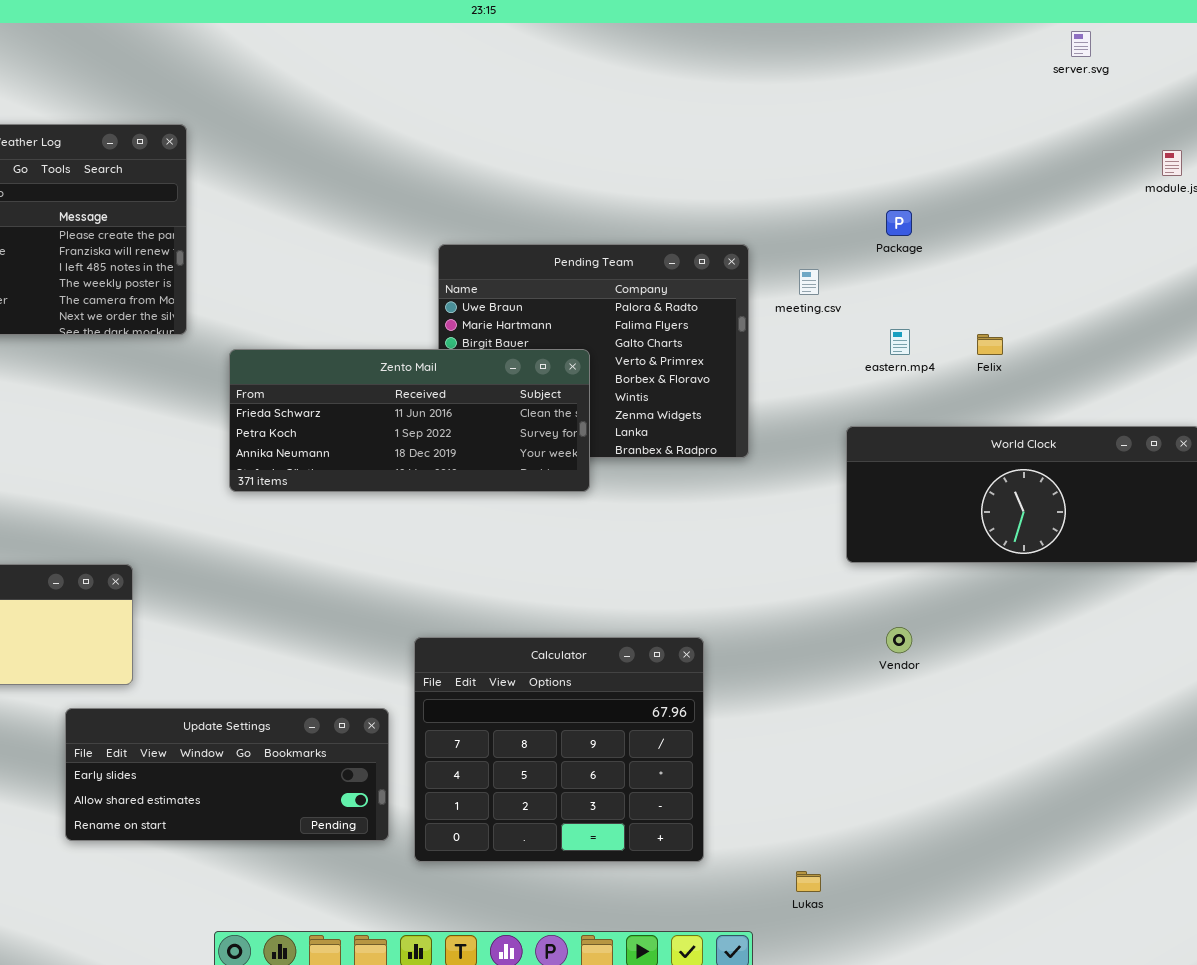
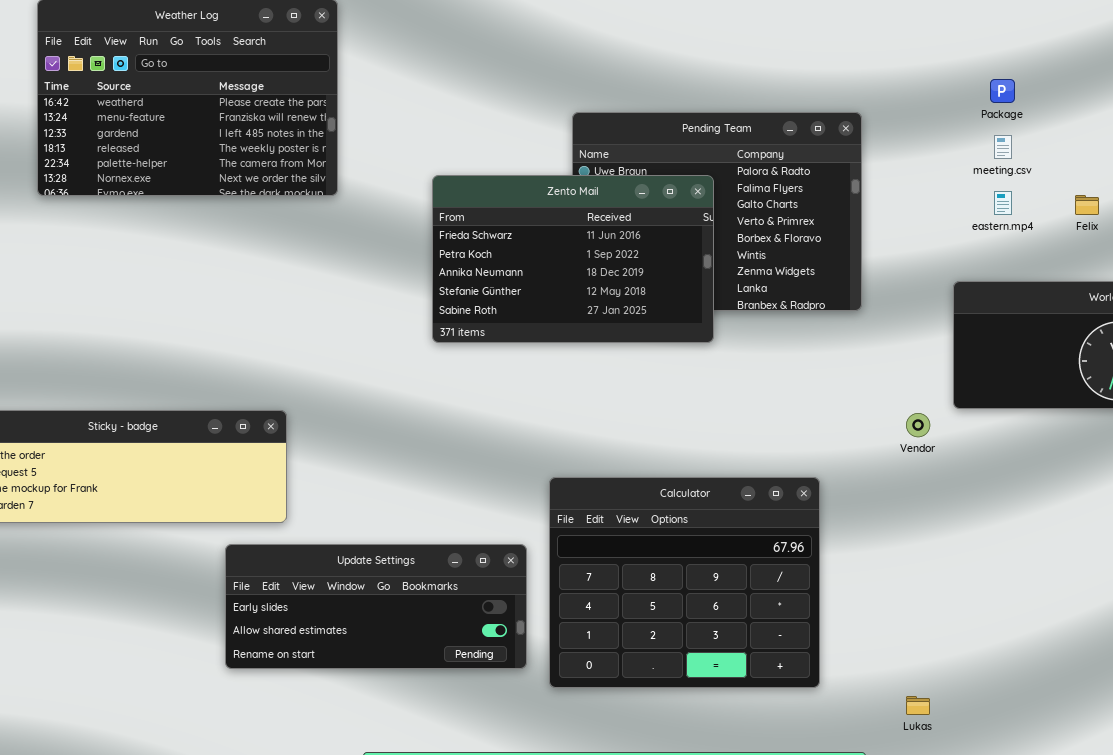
meeting.csv: [799,269,819,295] -> [994,135,1012,159], moved
Zento Mail: [229,349,590,492] -> [432,175,714,343], resized
Vendor: [886,627,912,653] -> [906,413,930,437], moved

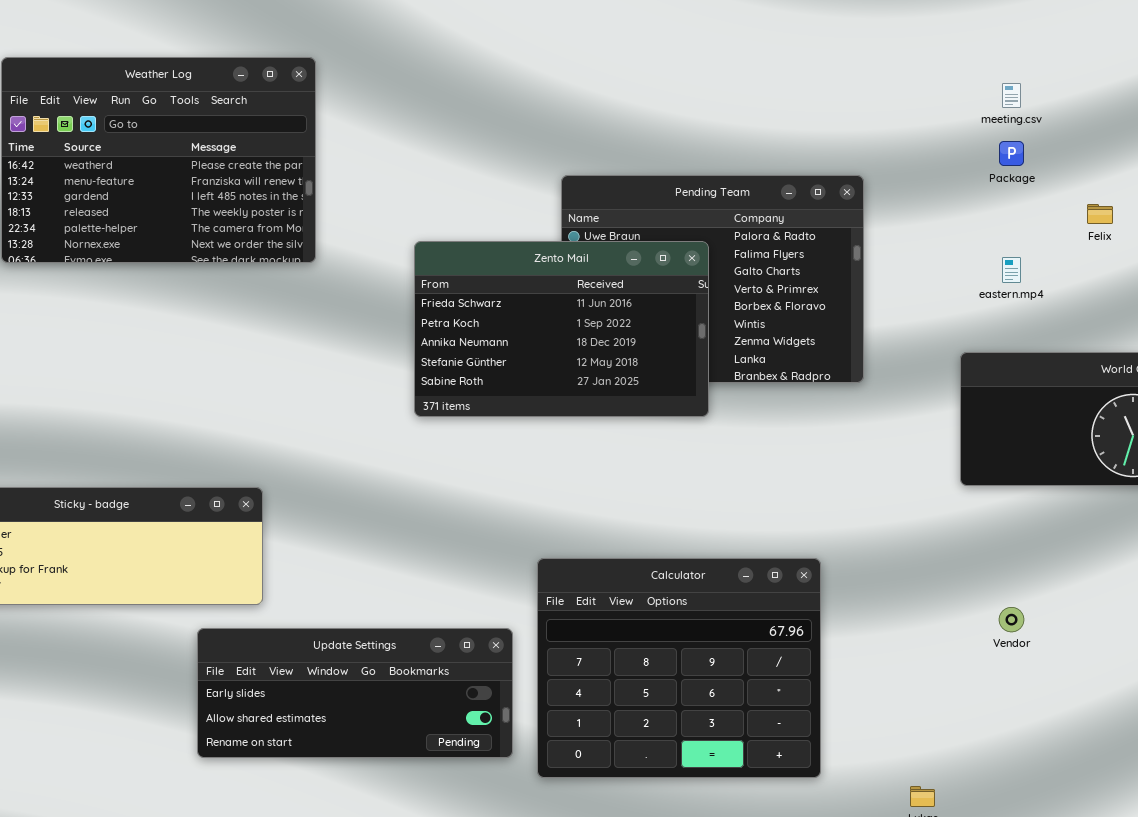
meeting.csv: [994,135,1012,159] -> [1002,83,1021,108], moved
Felix: [1075,195,1099,215] -> [1087,204,1113,224], moved
Vendor: [906,413,930,437] -> [999,607,1024,632], moved

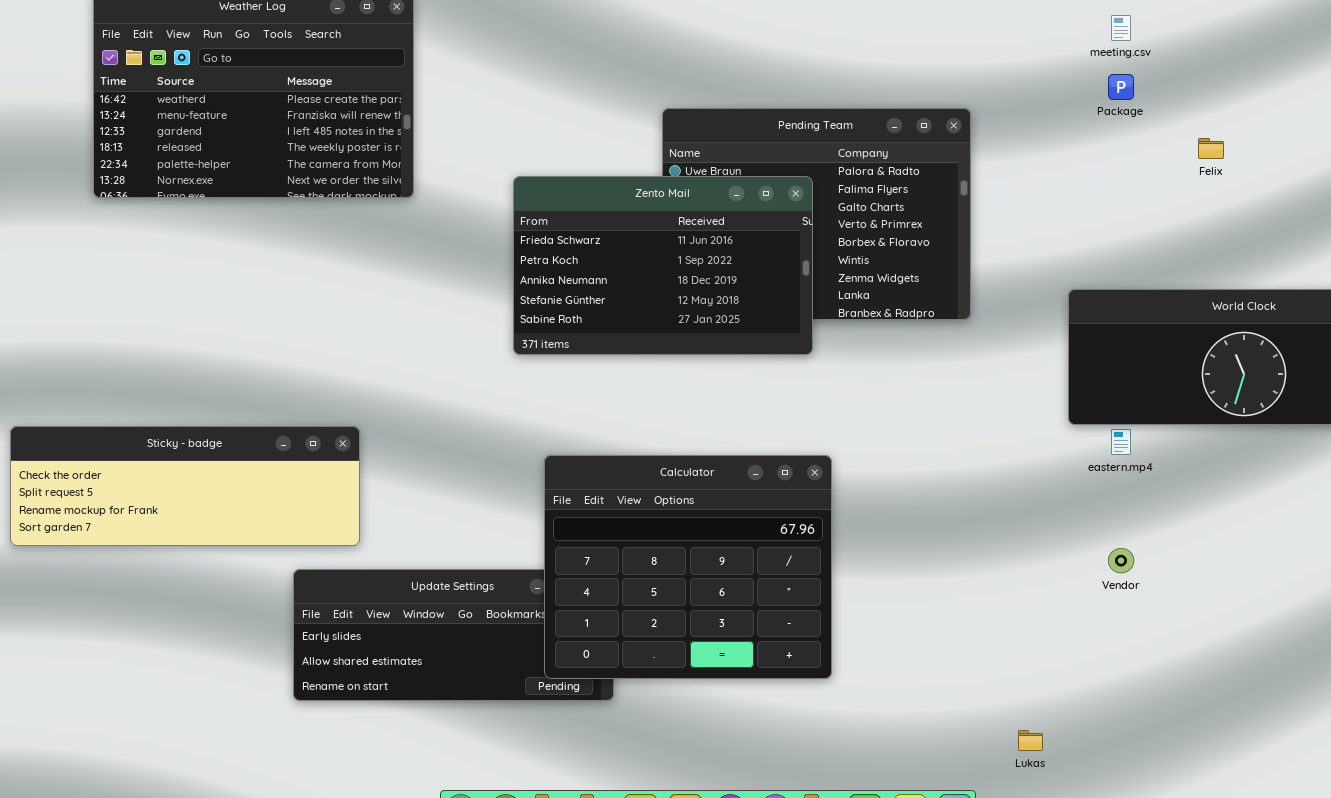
eastern.mp4: [1002,257,1021,283] -> [1111,429,1131,455], moved
Calculator: [537,558,821,778] -> [544,455,832,679], moved

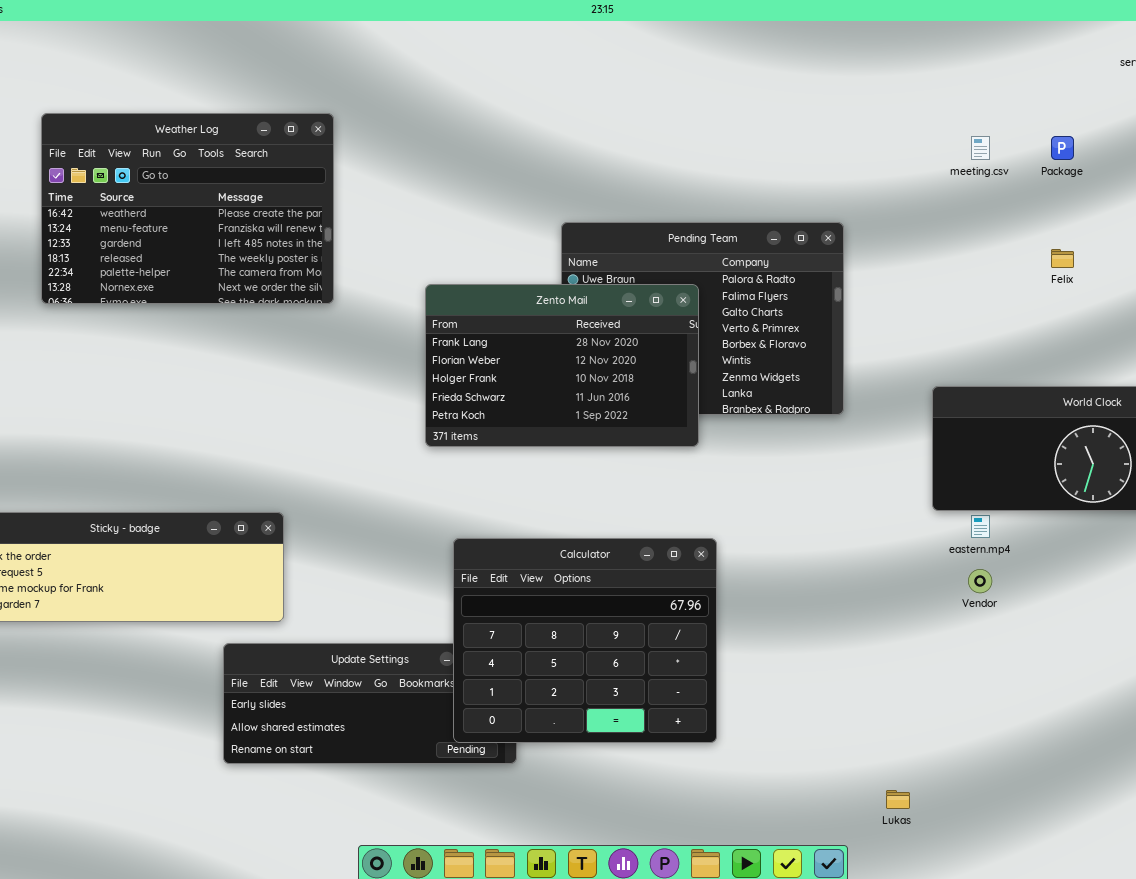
Package: [1108,74,1134,100] -> [1051,136,1074,160], moved
Zento Mail: [513,176,813,355] -> [425,284,699,447], scrolled up 3 rows
Vendor: [1108,548,1134,573] -> [968,569,992,593], moved

